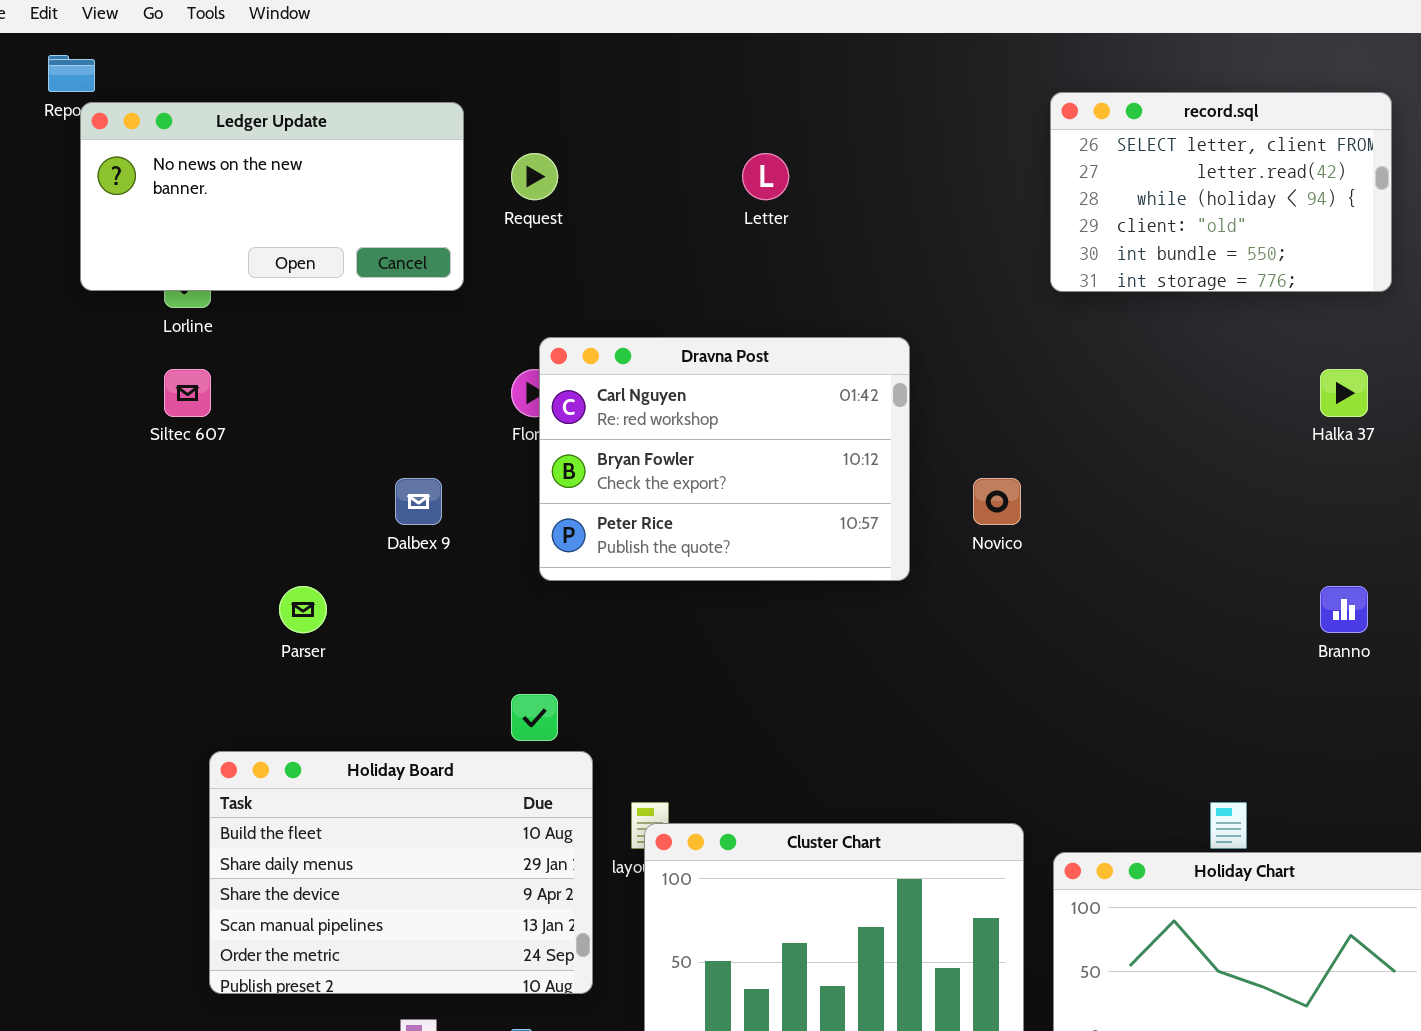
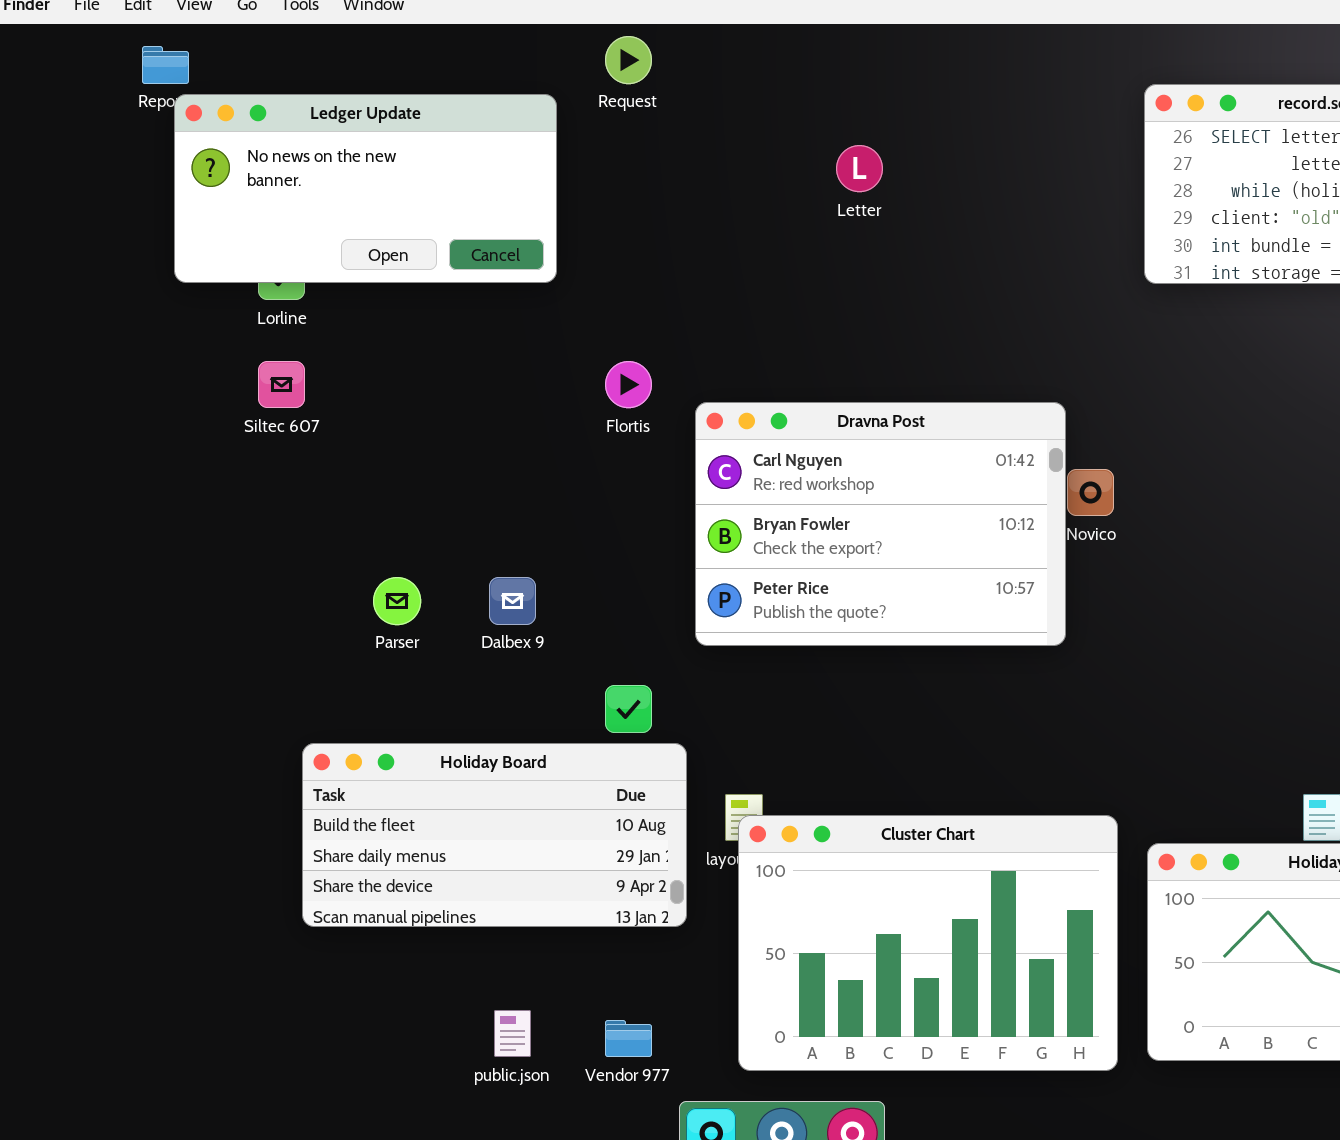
Request: [511,153,558,200] -> [605,36,652,84], moved
Dravna Post: [539,337,910,581] -> [695,402,1066,646], moved
Dalbex 9: [395,478,442,525] -> [489,577,536,625], moved
Holiday Board: [209,751,593,994] -> [302,743,687,927], resized

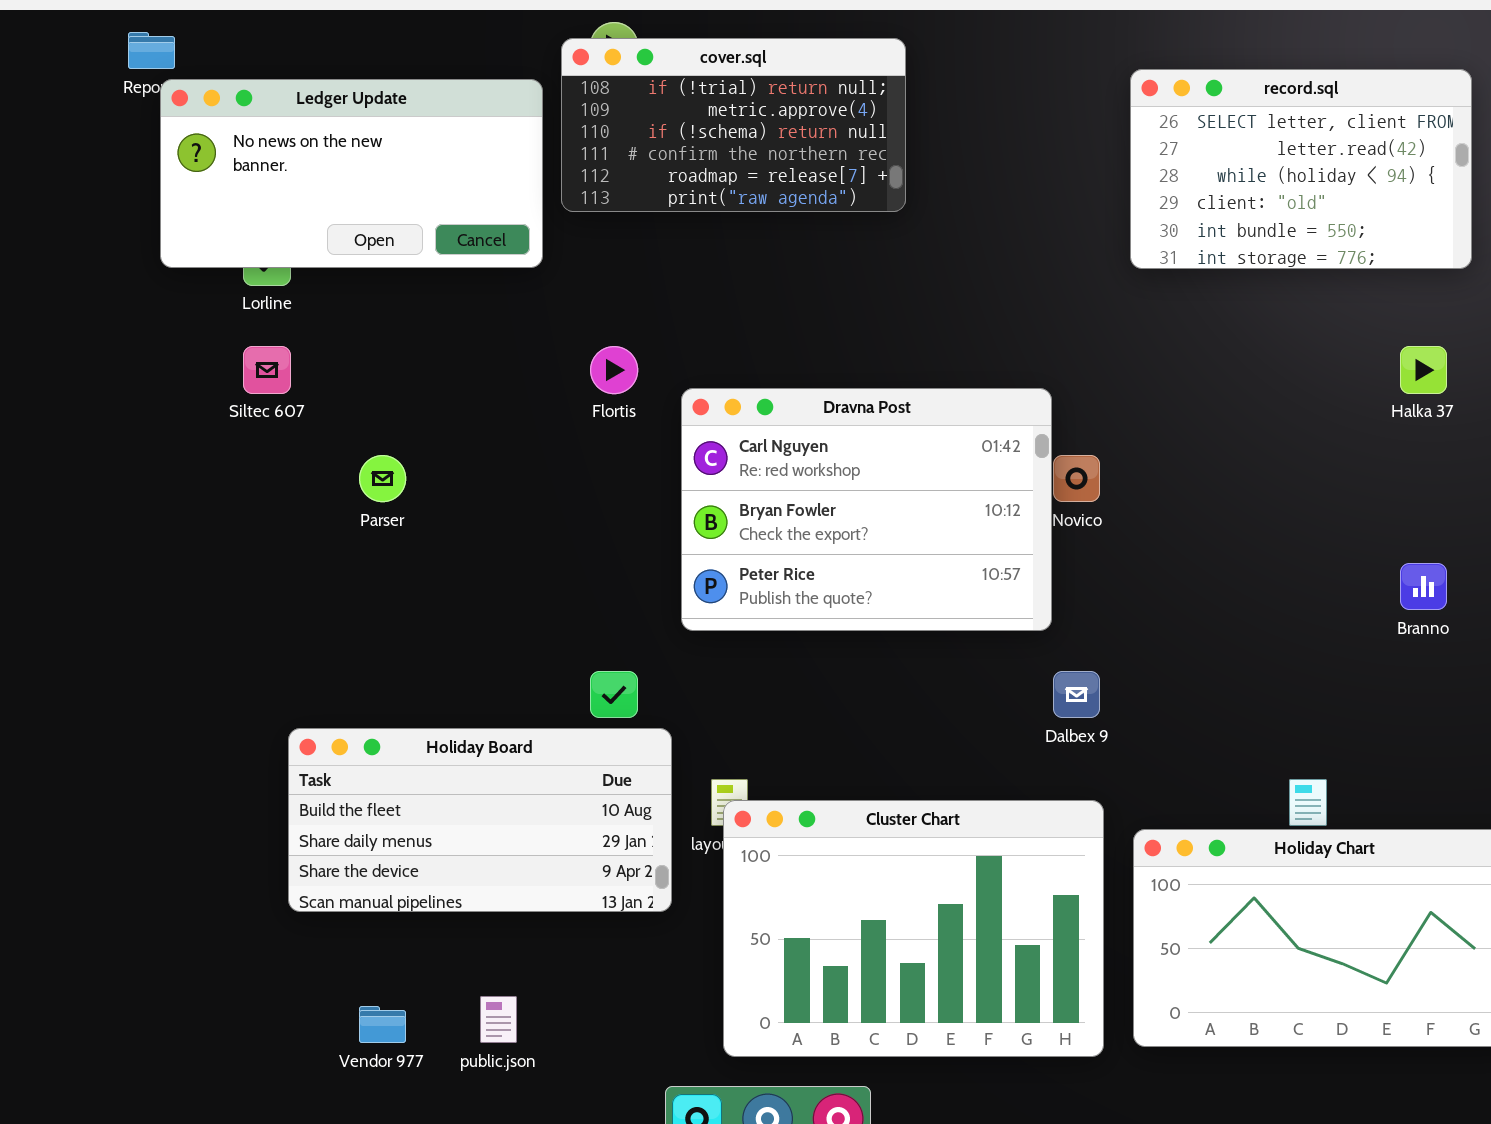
cover.sql: none -> [561,38,906,212], opened
Parser: [373,577,421,625] -> [359,455,406,502], moved
Dalbex 9: [489,577,536,625] -> [1053,671,1100,718], moved
Vendor 977: [605,1020,652,1057] -> [359,1006,406,1043], moved

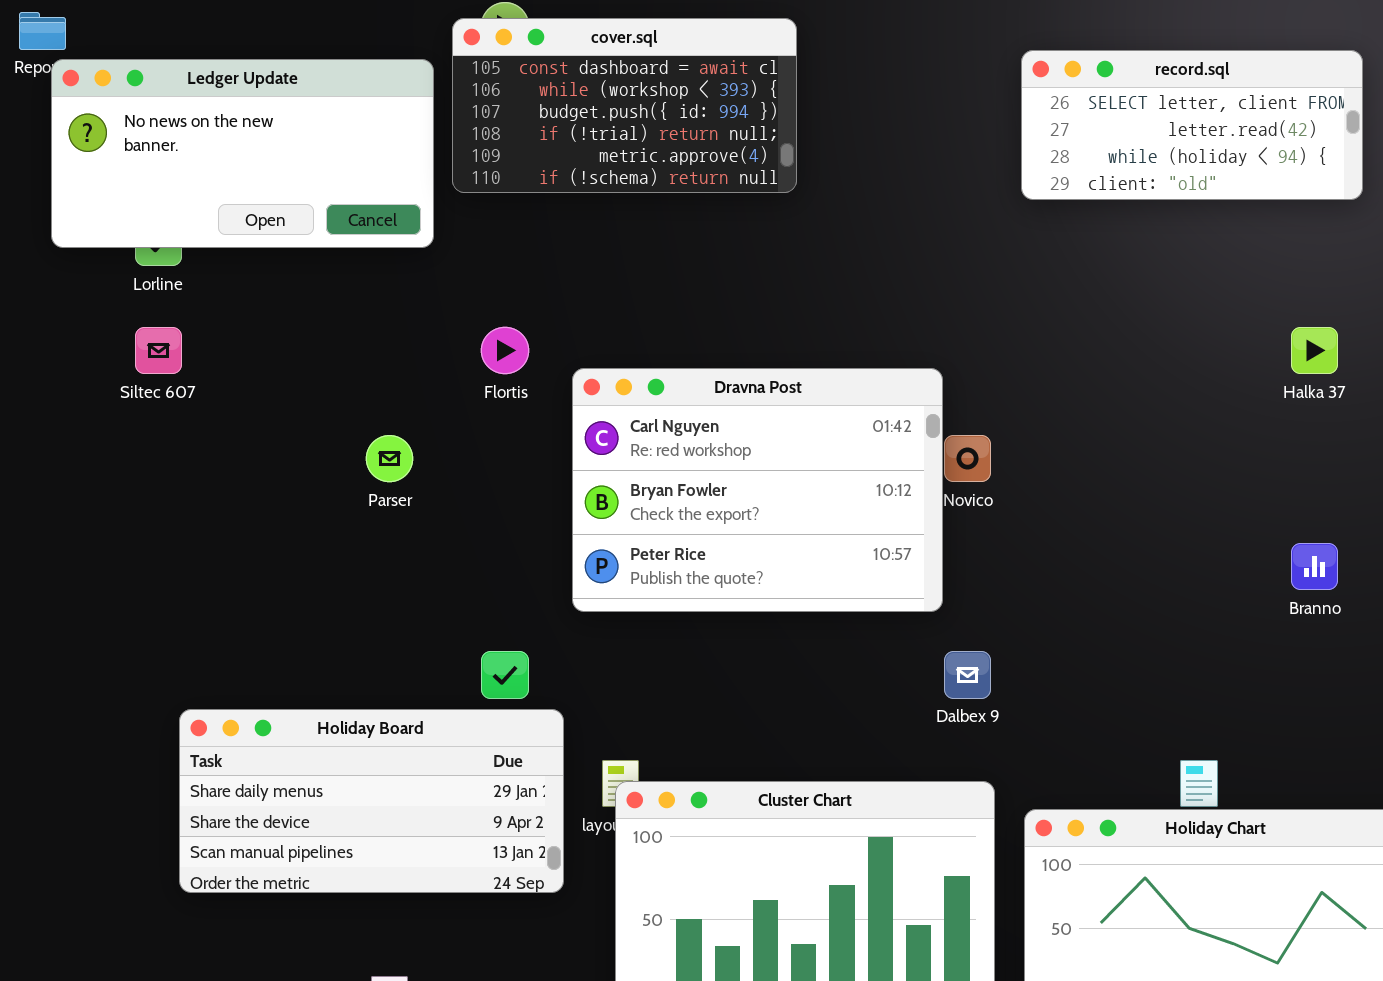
cover.sql: [561,38,906,212] -> [452,18,797,193], scrolled up 3 rows
record.sql: [1130,69,1472,269] -> [1021,50,1363,200], resized
Parser: [359,455,406,502] -> [366,435,413,482], moved
Holiday Board: [288,728,672,912] -> [179,709,564,893], scrolled down 1 row

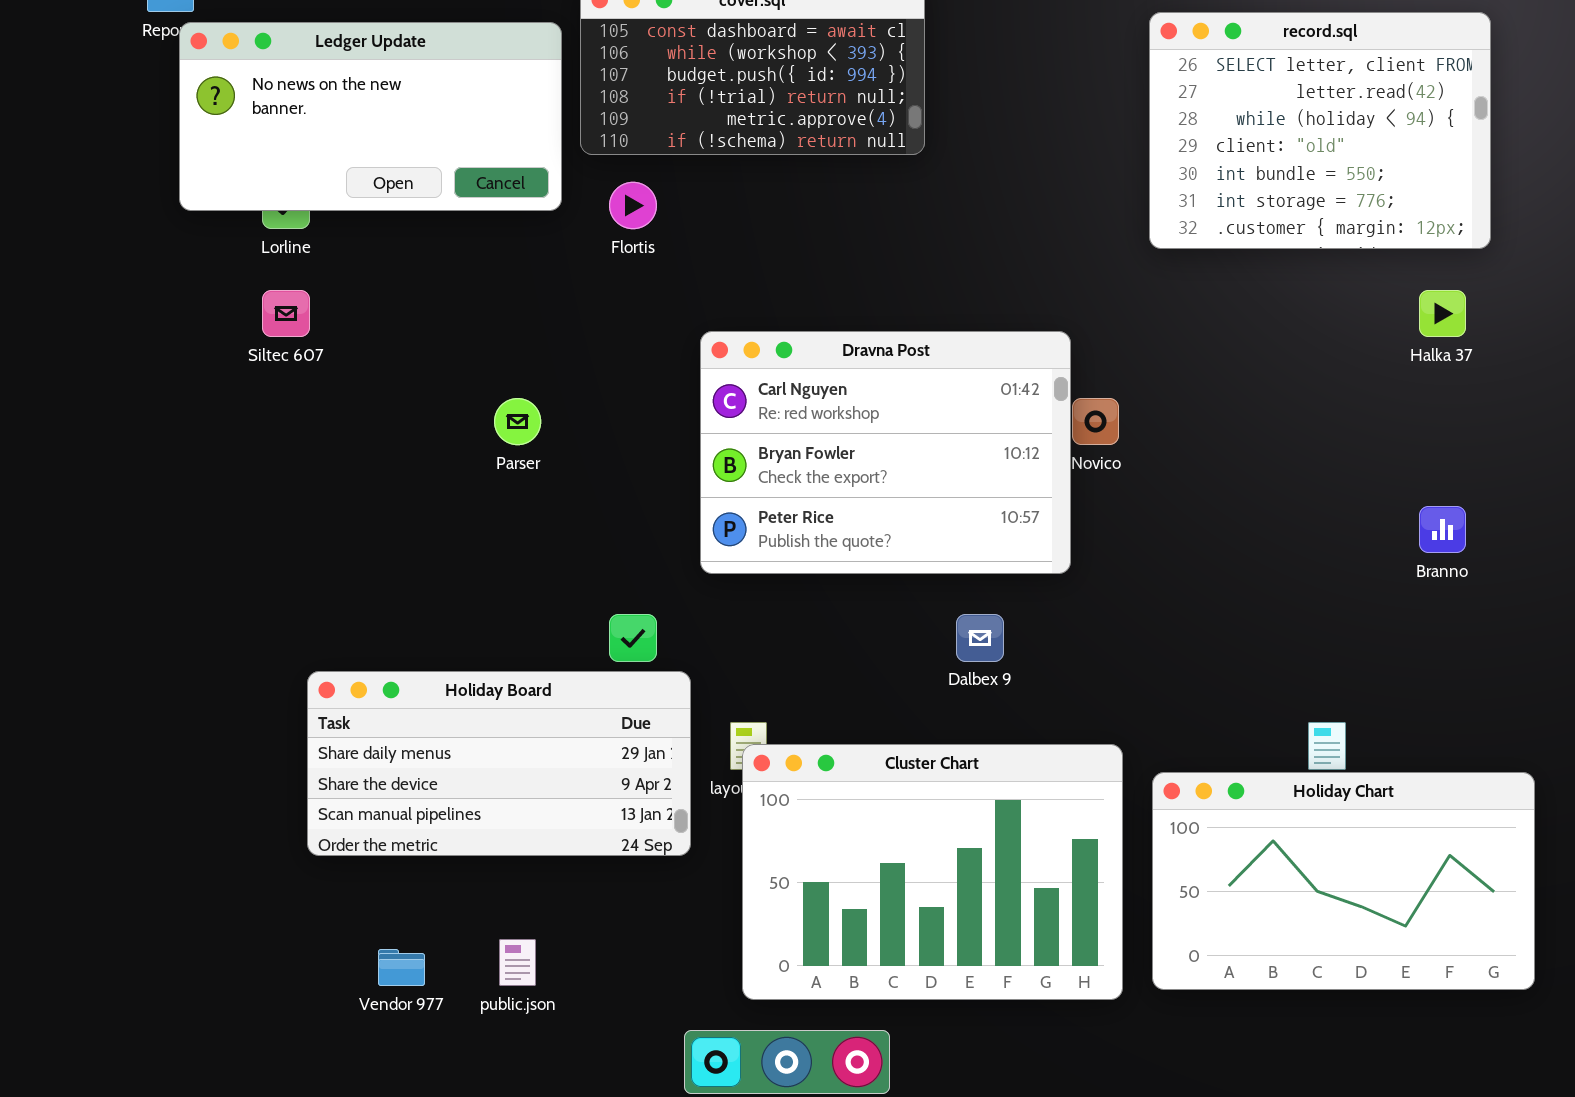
record.sql: [1021,50,1363,200] -> [1149,12,1491,249], resized
Flortis: [481,327,529,374] -> [609,182,657,229], moved
Dalbex 9: [944,651,991,699] -> [956,614,1004,662], moved

